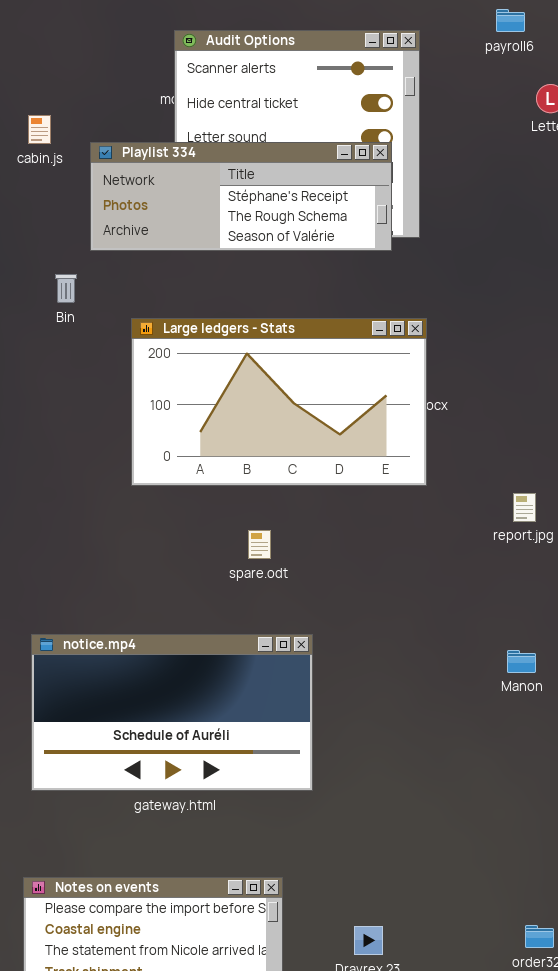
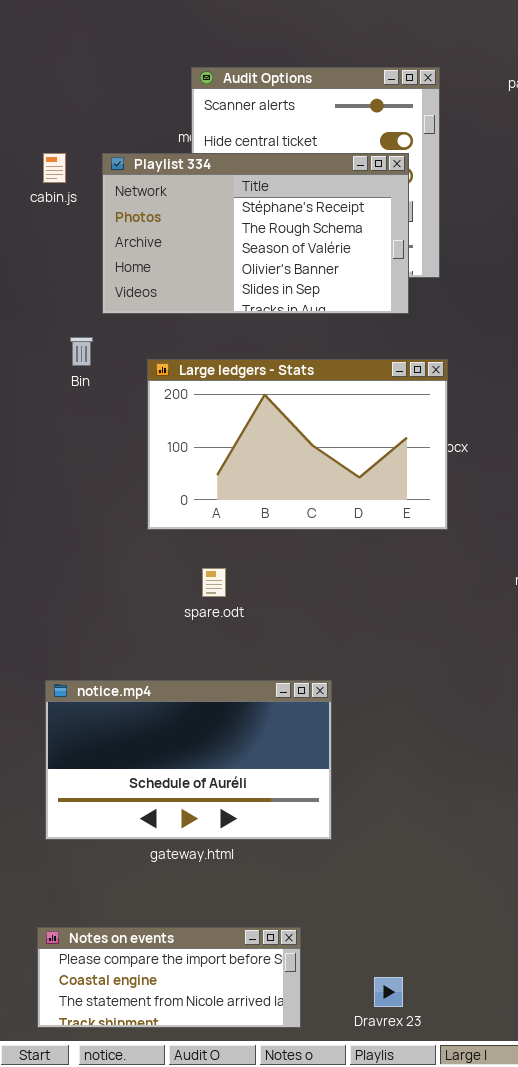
Playlist 334: [90,142,392,251] -> [102,153,409,314], moved, resized
Bin: [55,274,77,303] -> [70,337,93,366], moved
spare.odt: [248,530,271,559] -> [202,568,226,597], moved

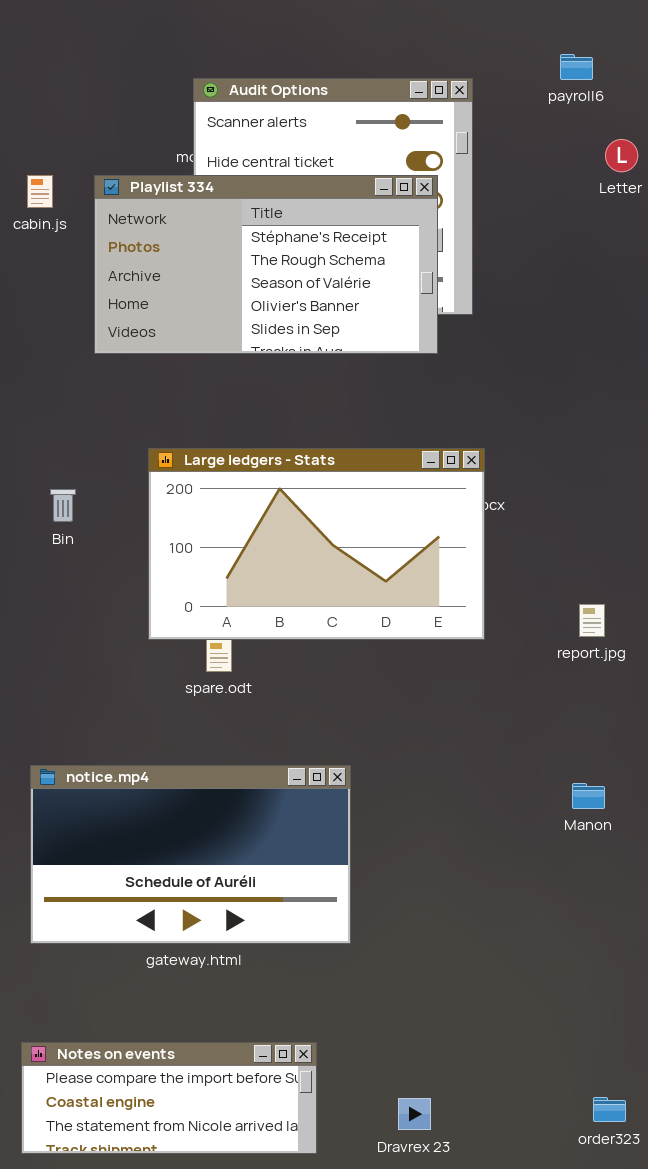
Bin: [70,337,93,366] -> [50,489,76,522], moved
Large ledgers - Stats: [147,359,448,530] -> [148,448,485,640], moved

